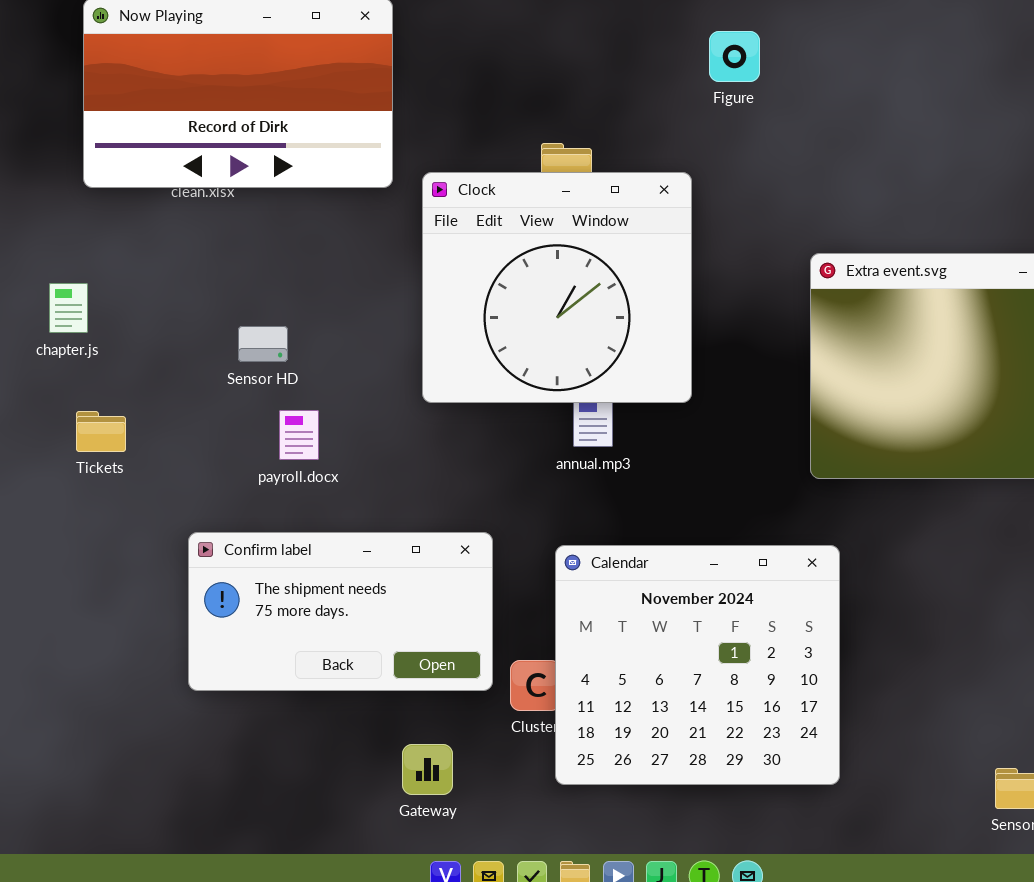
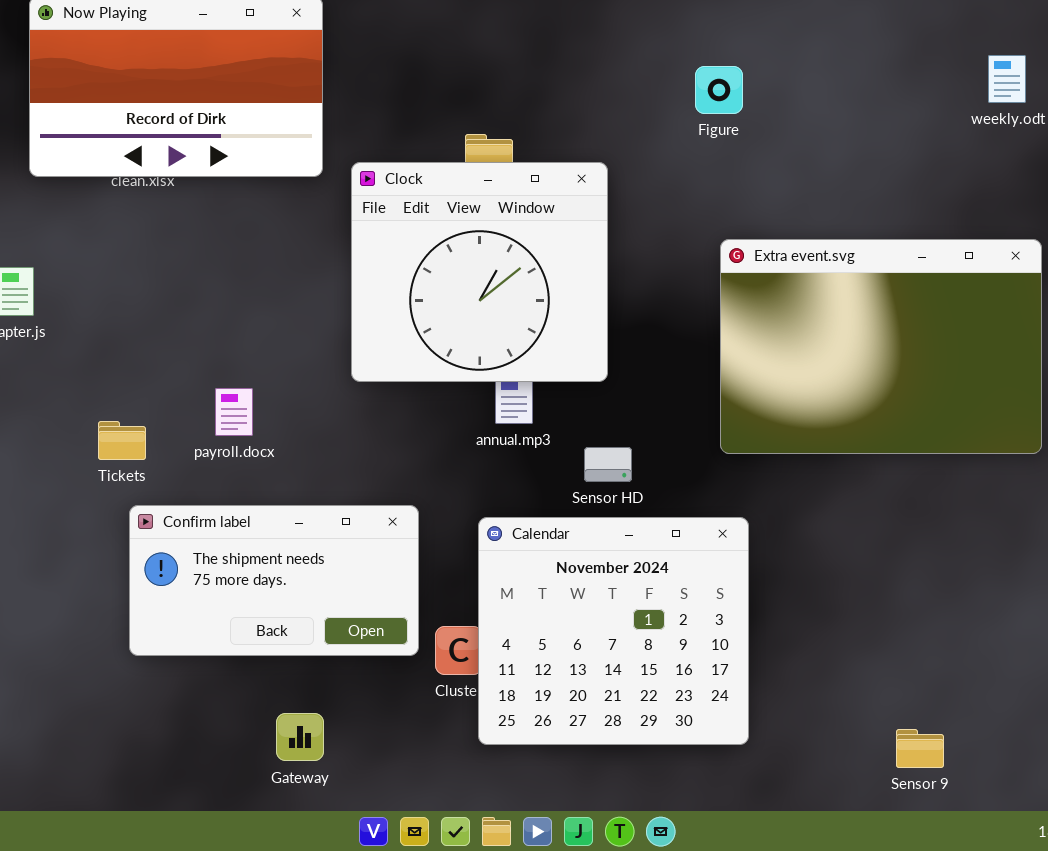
Figure: [709,31,760,82] -> [695,66,743,114], moved
Sensor HD: [238,326,288,362] -> [584,447,632,482], moved
Tickets: [76,411,126,452] -> [98,421,146,460], moved
Gateway: [402,744,453,795] -> [276,713,324,761], moved

